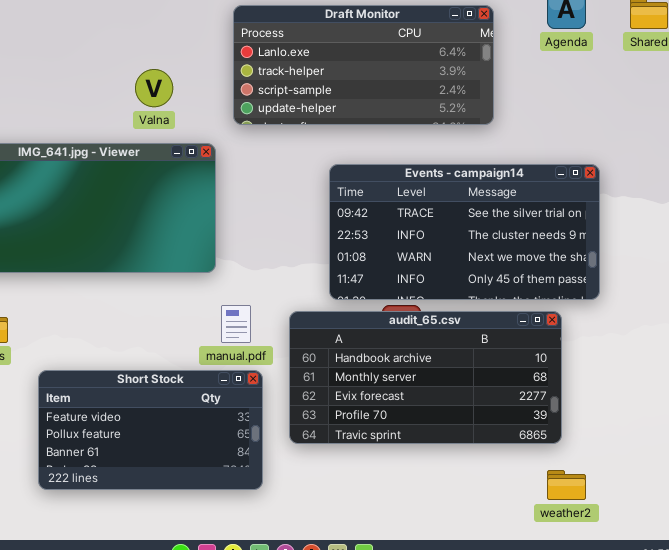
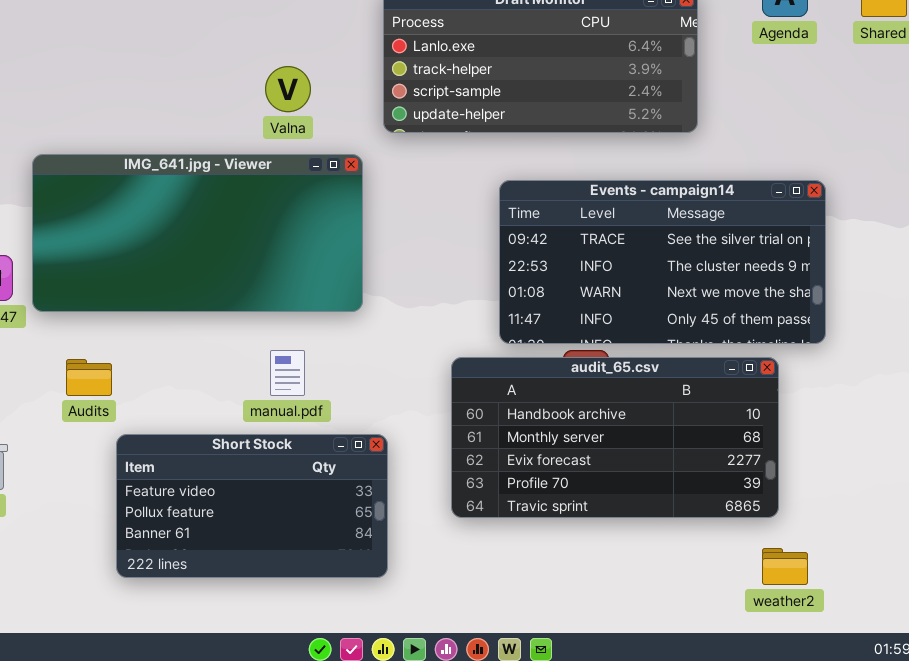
manual.pdf: [221,305,251,343] -> [270,350,305,396], moved
Short Stock: [38,370,263,490] -> [116,434,388,578], moved

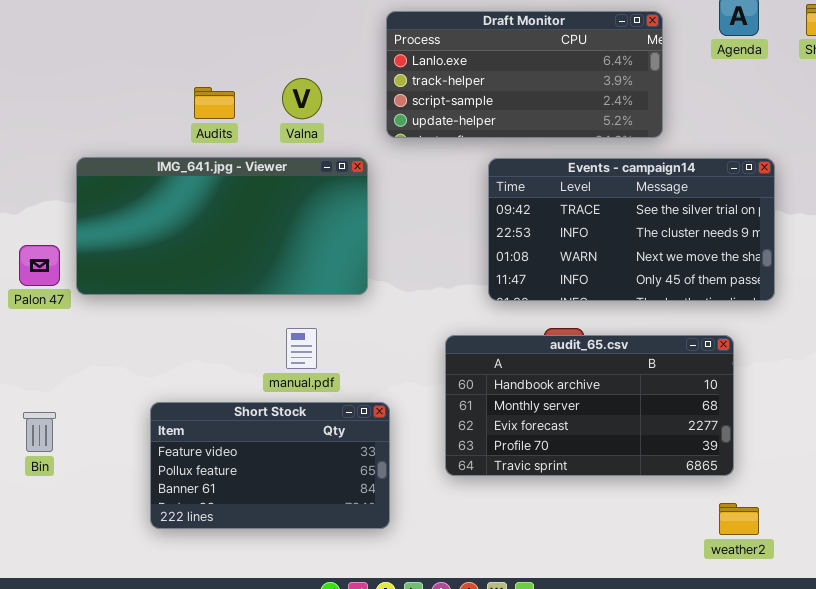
Events - campaign14: [499,180,826,344] -> [488,158,775,301], moved
Audits: [66,359,112,396] -> [194,87,235,119], moved

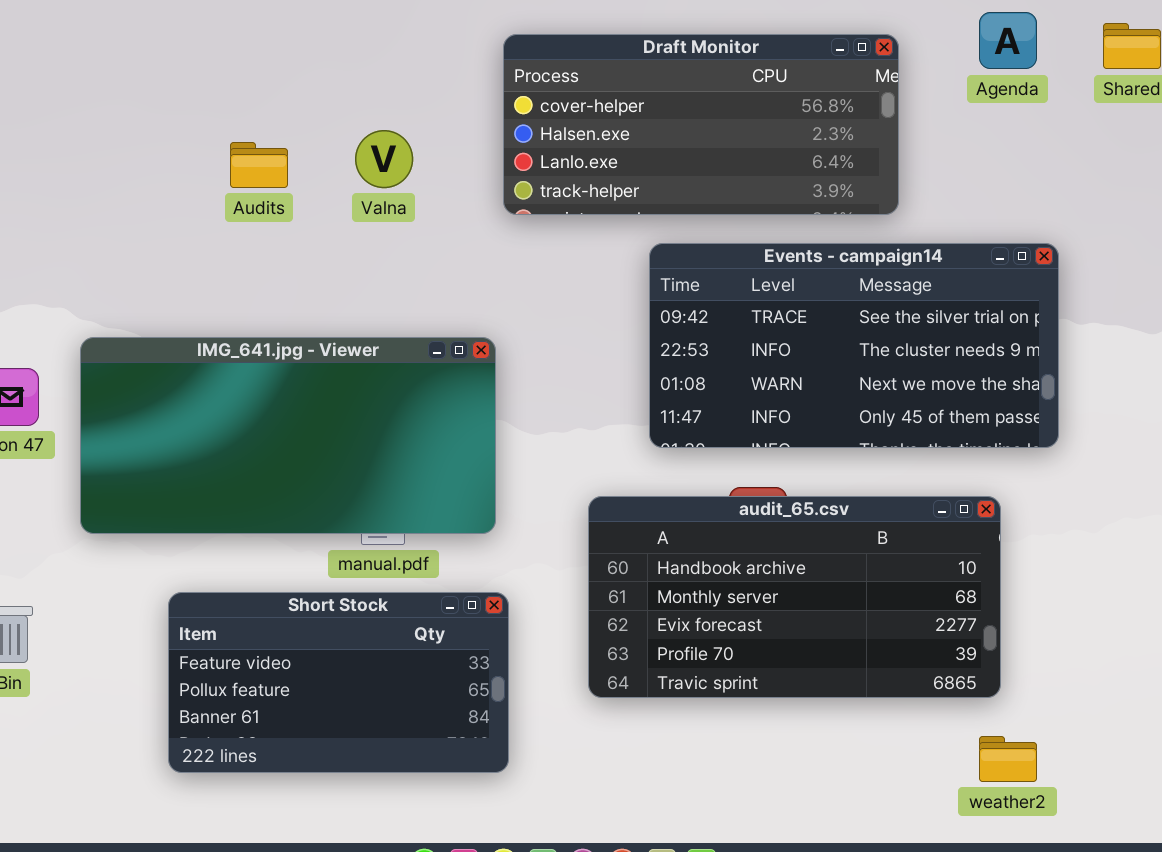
Draft Monitor: [386,11,663,138] -> [503,34,899,215], scrolled up 2 rows
IMG_641.jpg - Viewer: [76,157,368,295] -> [80,337,496,534], moved

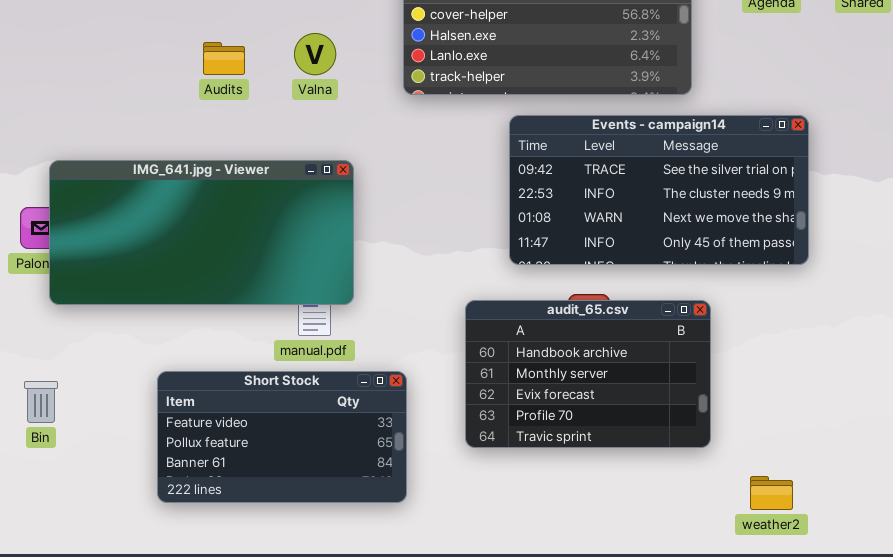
IMG_641.jpg - Viewer: [80,337,496,534] -> [49,160,354,305], moved
audit_65.csv: [588,496,1001,698] -> [465,300,711,448], resized

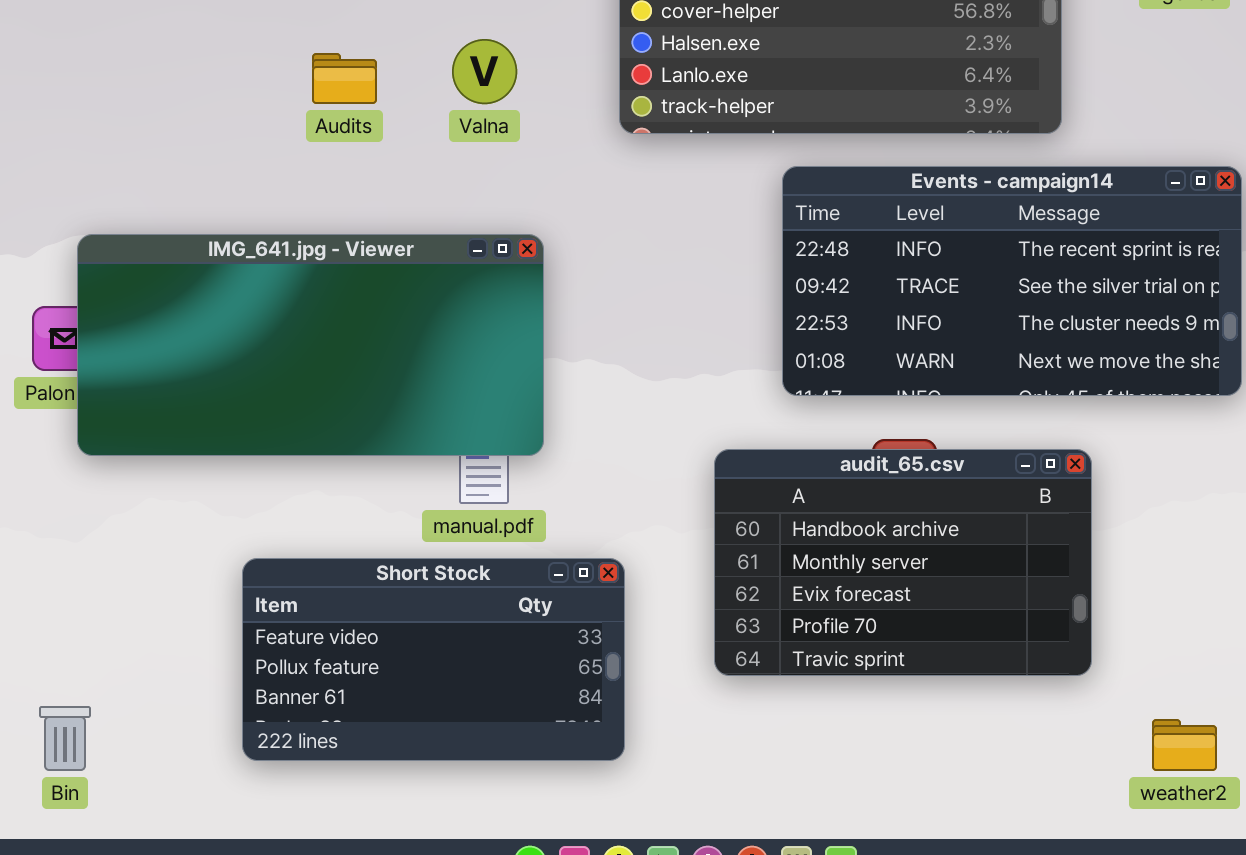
Events - campaign14: [509,115,809,265] -> [782,166,1242,396], scrolled up 1 row
Bin: [24,381,58,423] -> [39,706,91,771], moved

